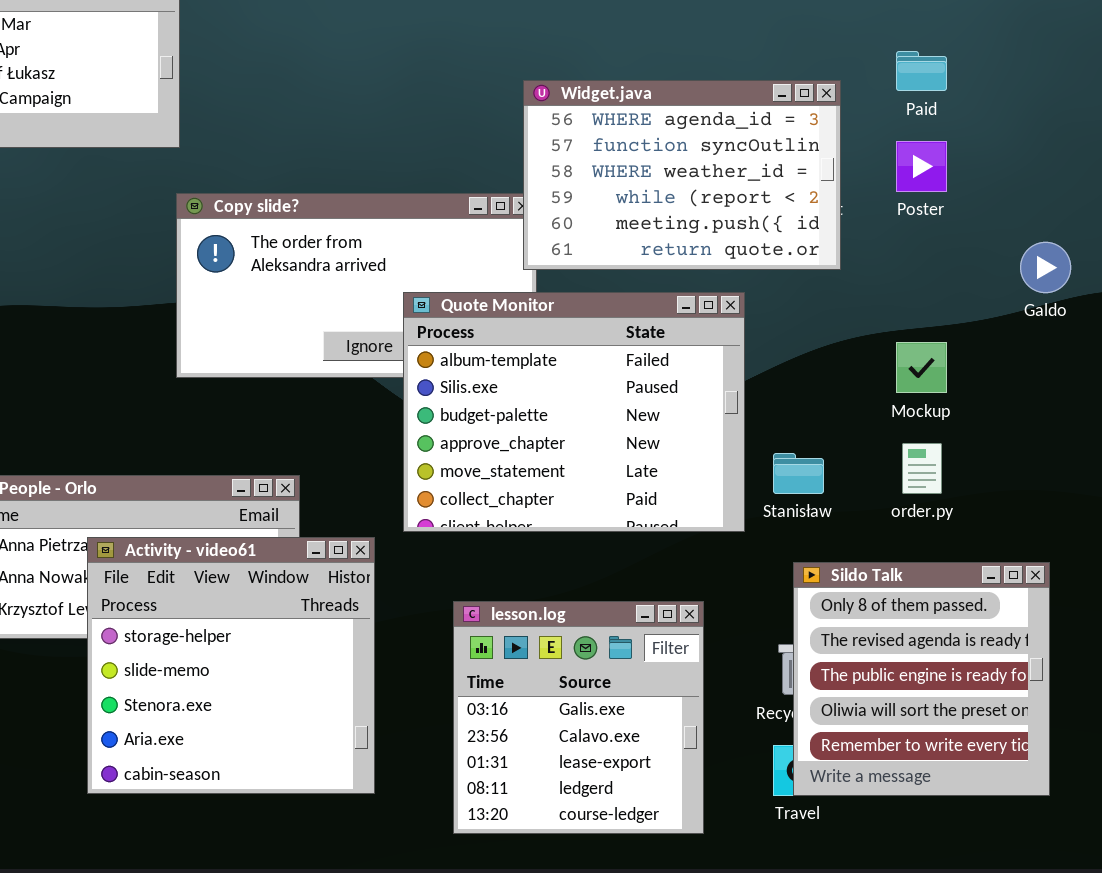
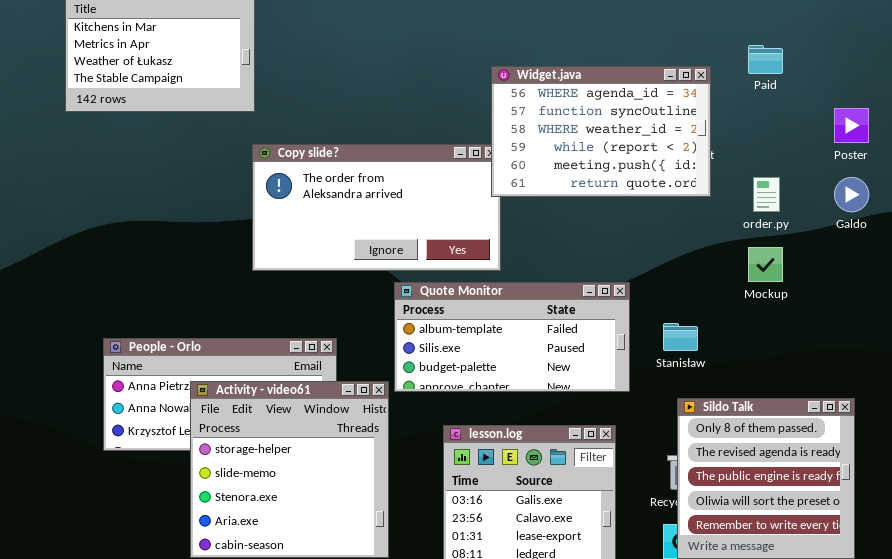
Poster: [896,141,947,192] -> [834,108,869,143], moved
Quote Monitor: [403,292,745,532] -> [394,282,630,392], moved, resized
order.py: [902,443,942,494] -> [753,177,780,212], moved

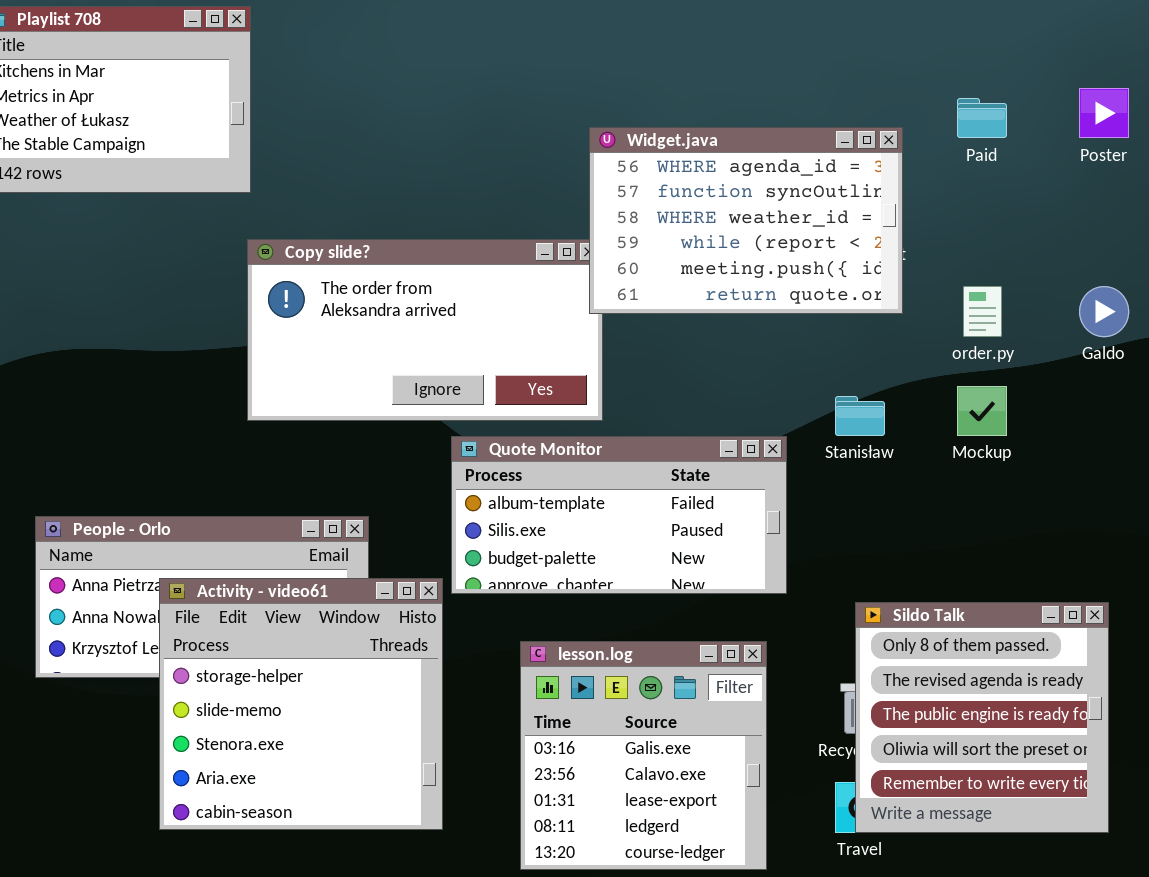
Poster: [834,108,869,143] -> [1079,88,1129,138], moved
Stanisław: [663,323,698,351] -> [835,396,885,436], moved

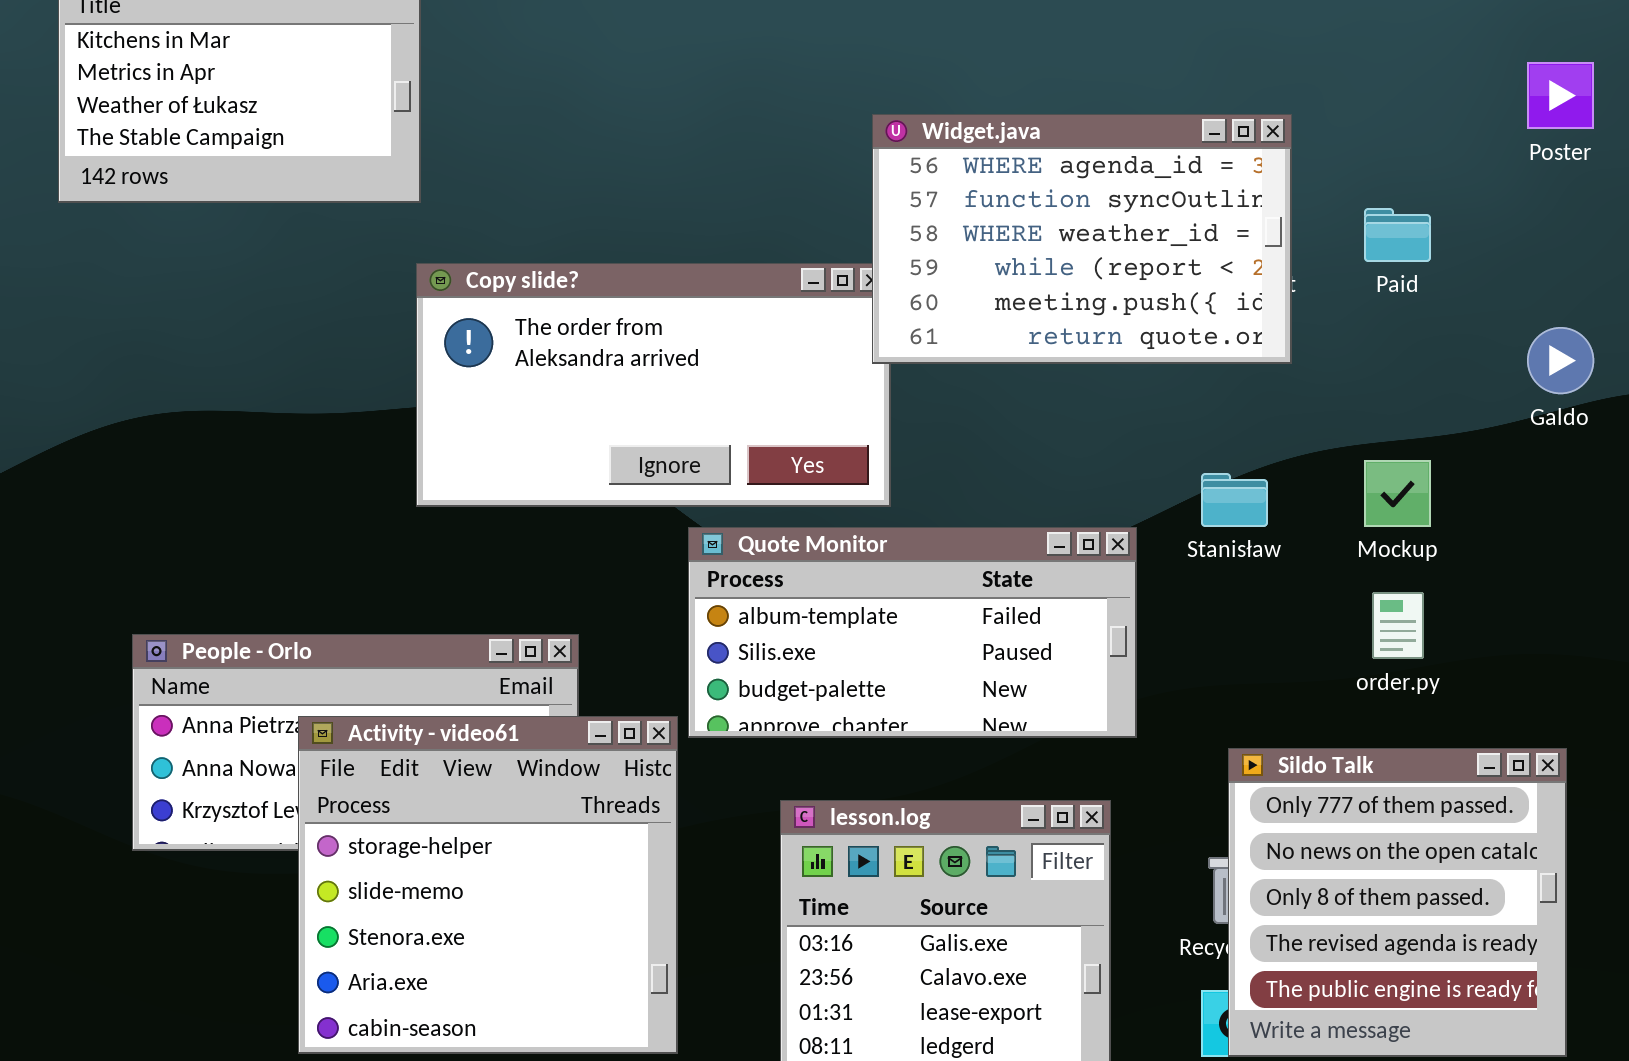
Paid: [957,98,1007,138] -> [1364,208,1431,262], moved
order.py: [963,286,1002,337] -> [1372,592,1424,659], moved
Sildo Talk: [855,602,1109,833] -> [1228,748,1567,1057], scrolled up 2 rows

